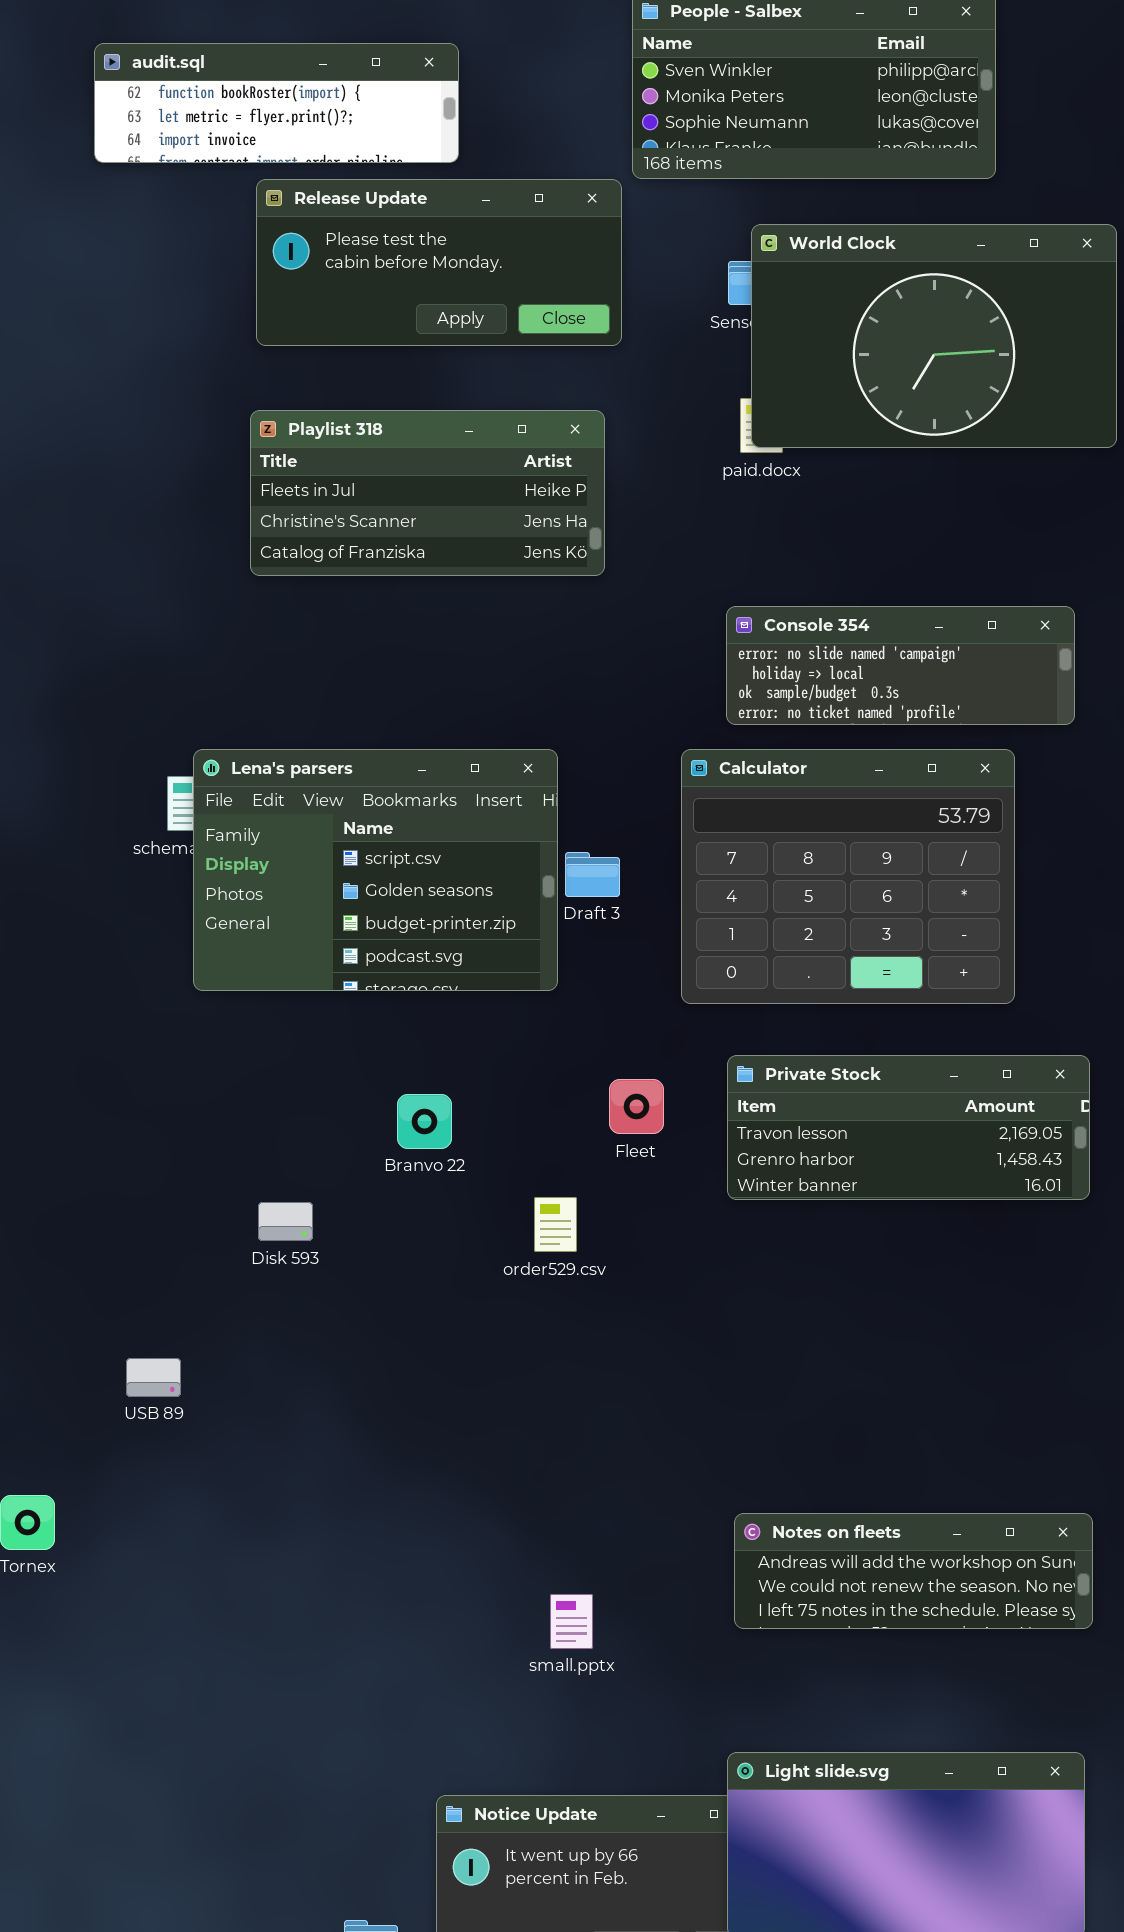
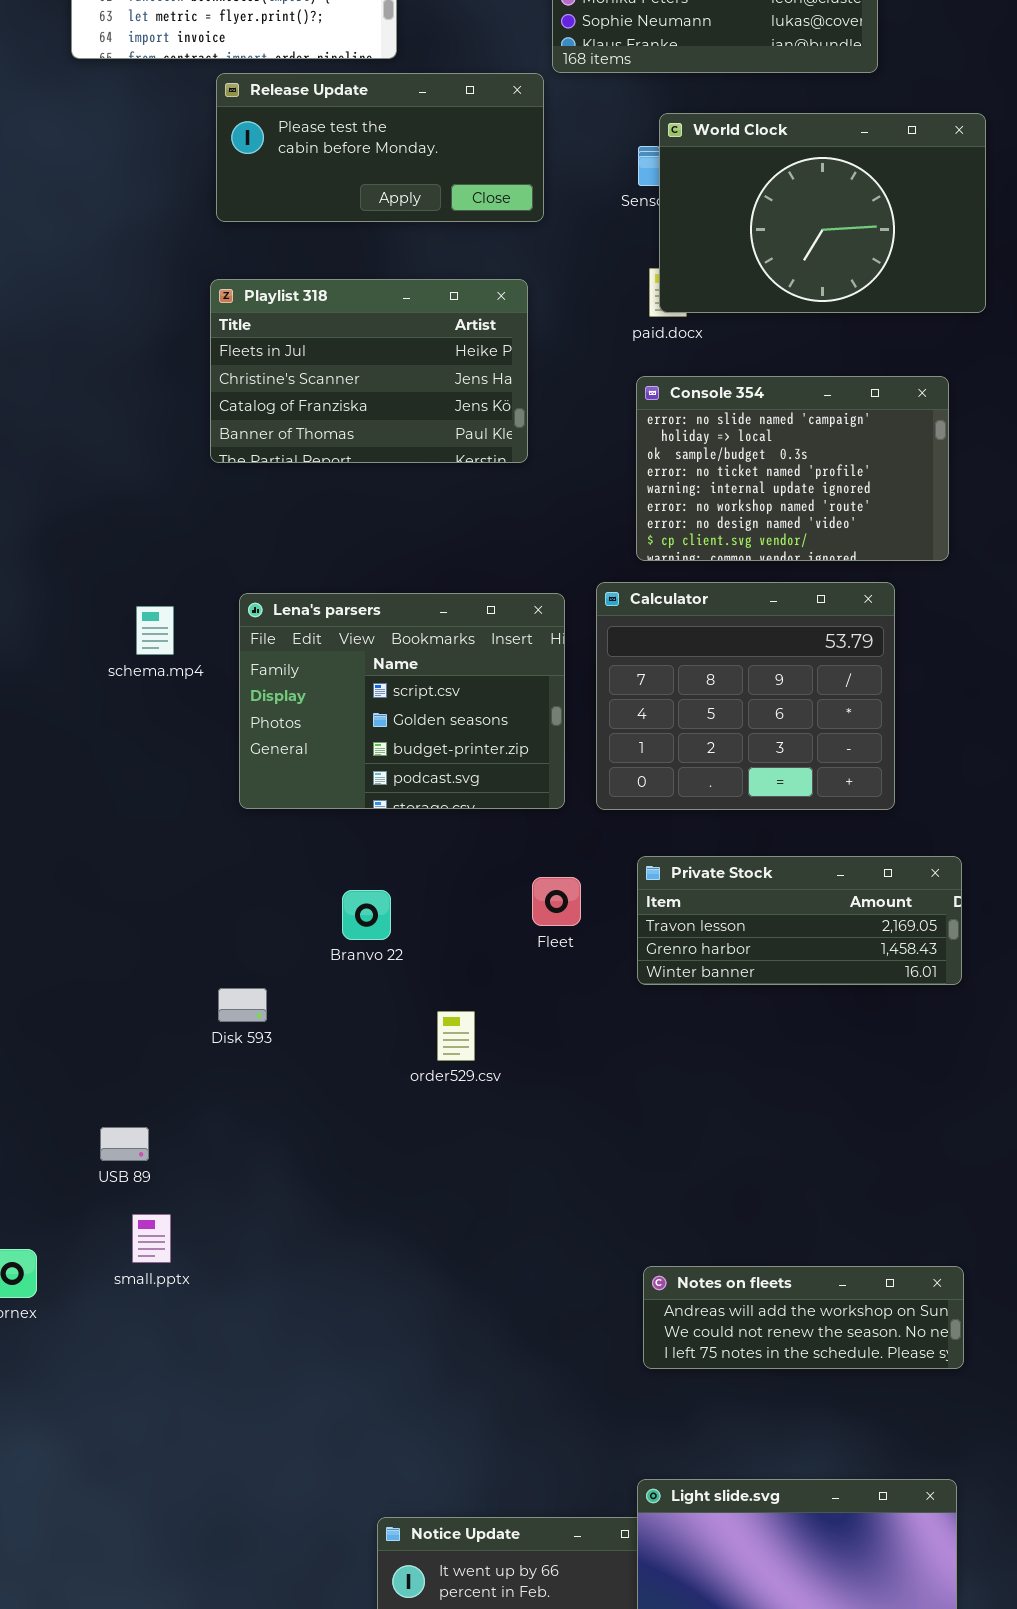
Playlist 318: [250,410,605,576] -> [210,279,528,463], resized
Console 354: [726,606,1075,725] -> [636,376,949,561], resized
Lena's parsers: [193,749,558,991] -> [239,593,565,809], moved
order529.csv: [534,1197,577,1252] -> [437,1011,475,1061], moved
small.pptx: [550,1594,593,1649] -> [132,1214,171,1263], moved

